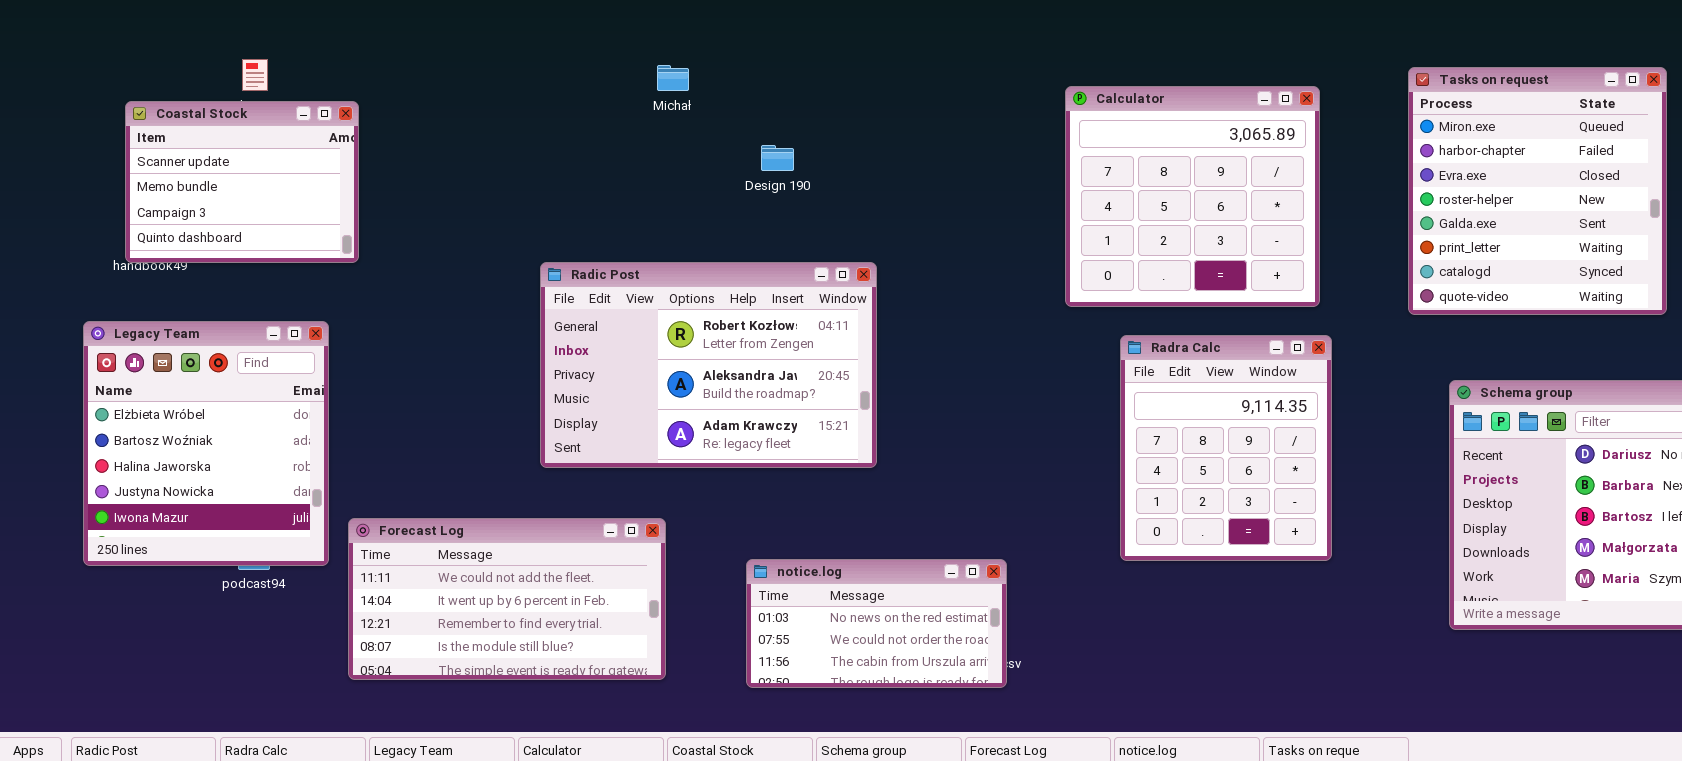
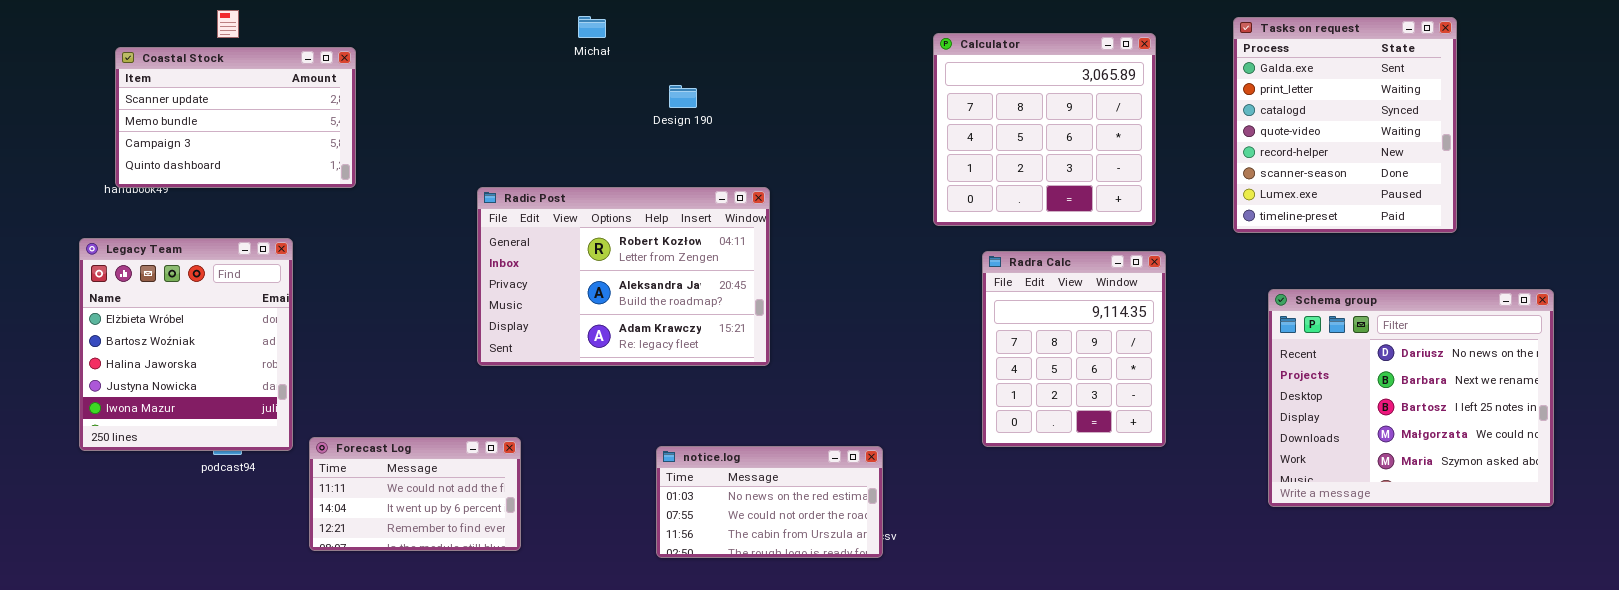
Tasks on request: [1408,67,1667,315] -> [1233,17,1457,233], scrolled down 4 rows
Coastal Stock: [125,101,359,263] -> [115,47,356,188], resized
Forecast Log: [348,518,666,680] -> [309,437,521,551], resized

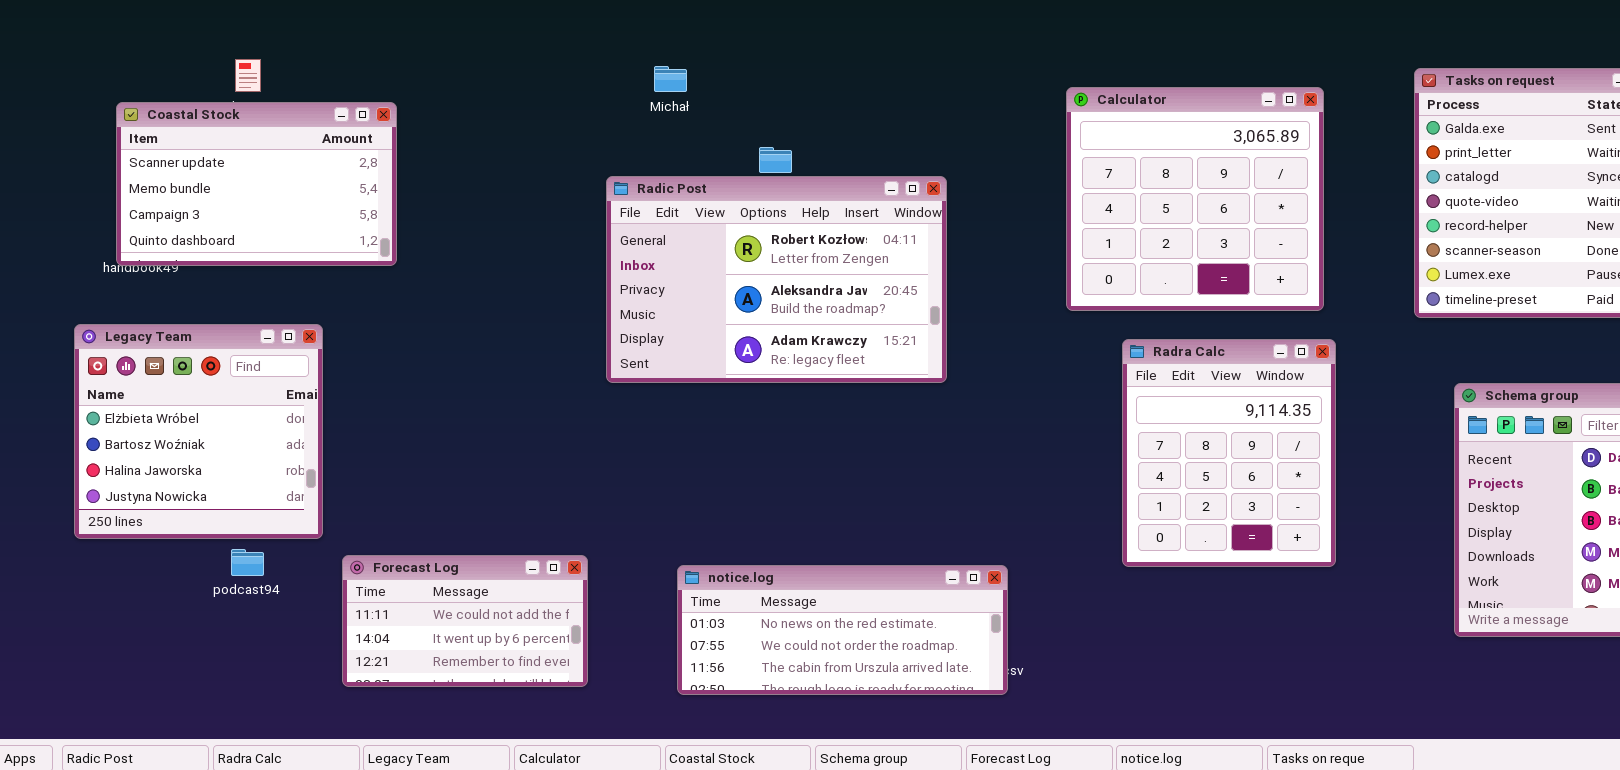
Radic Post: [477,187,770,366] -> [606,176,947,383], moved
Legacy Team: [79,238,293,451] -> [74,324,323,539], resized
notice.log: [656,446,883,558] -> [677,565,1008,695], resized

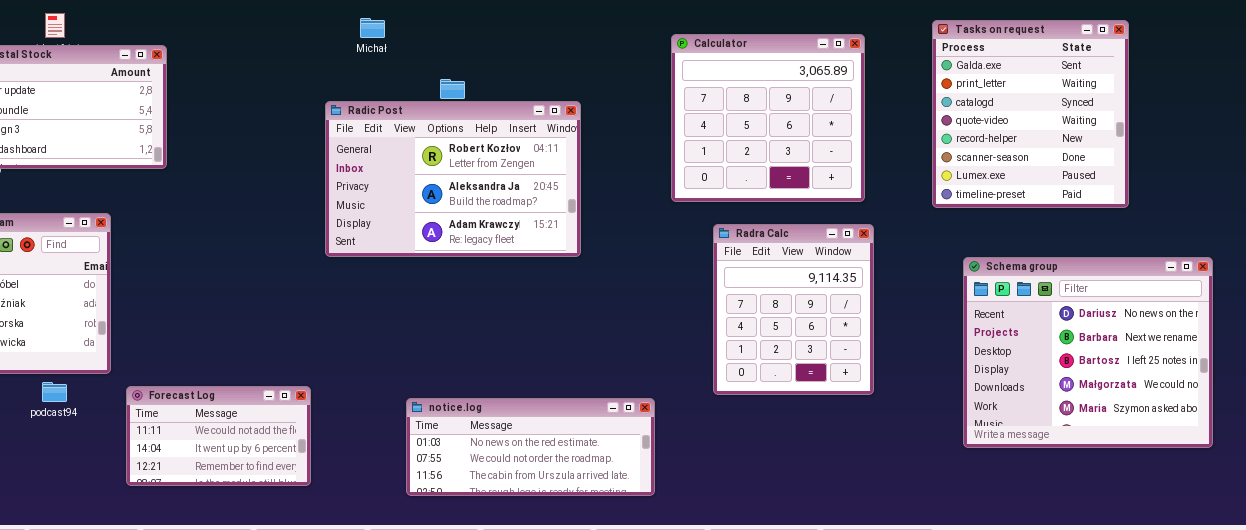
notice.log: [677,565,1008,695] -> [406,398,655,496], moved

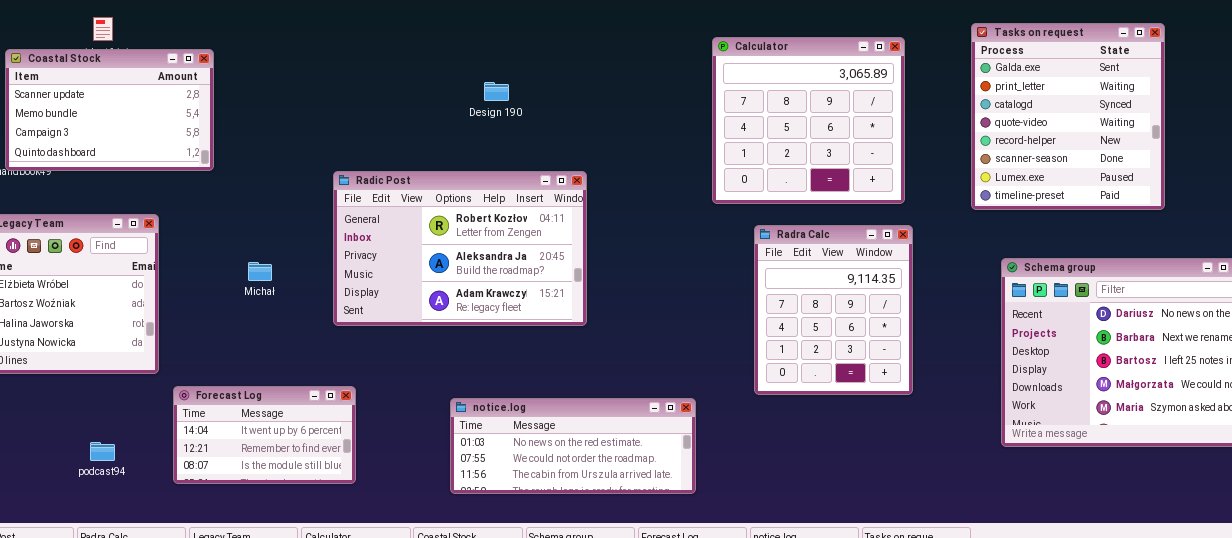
Michał: [360,18,385,38] -> [248,262,272,281], moved
Radic Post: [325,101,581,257] -> [333,171,587,326], moved
podcast94: [42,382,67,402] -> [90,442,115,461], moved
Forecast Log: [126,386,311,486] -> [173,386,356,484], scrolled down 1 row

